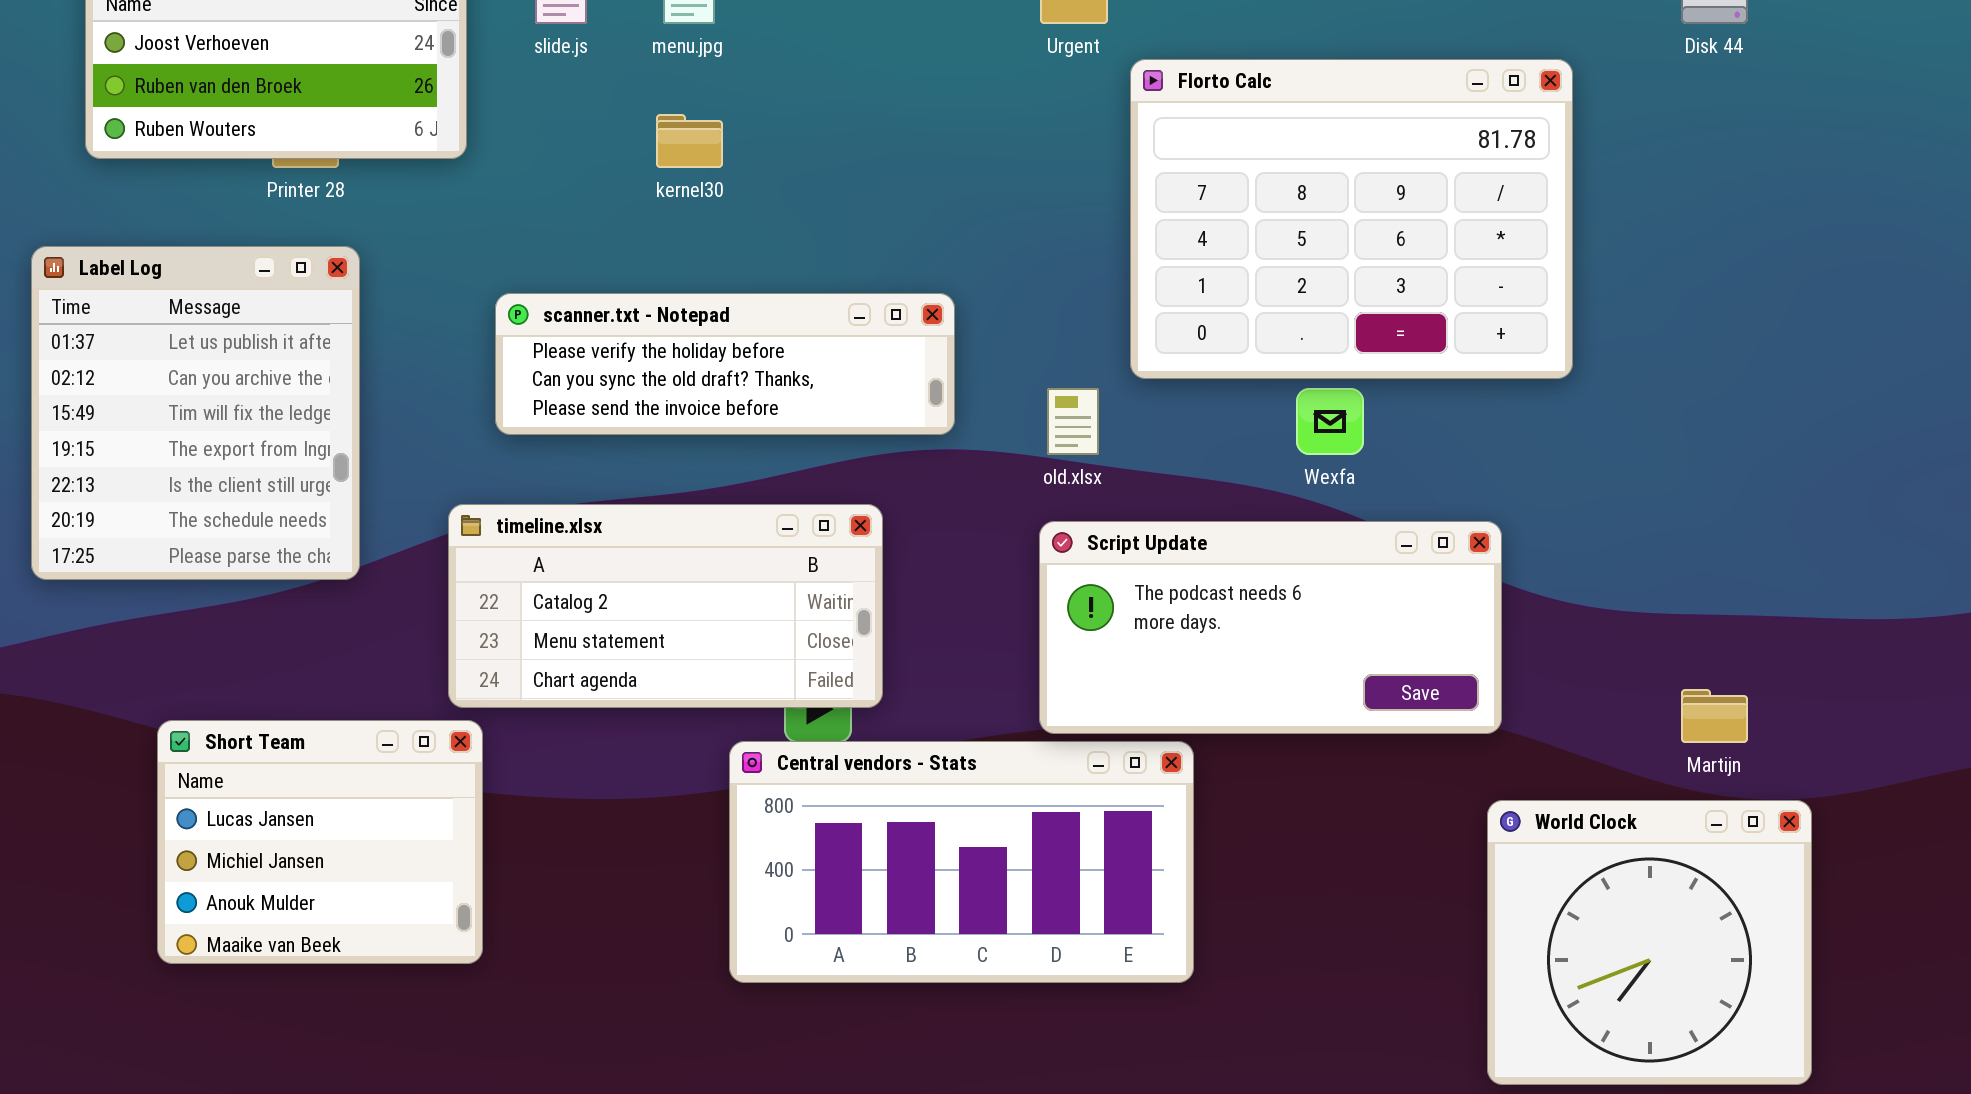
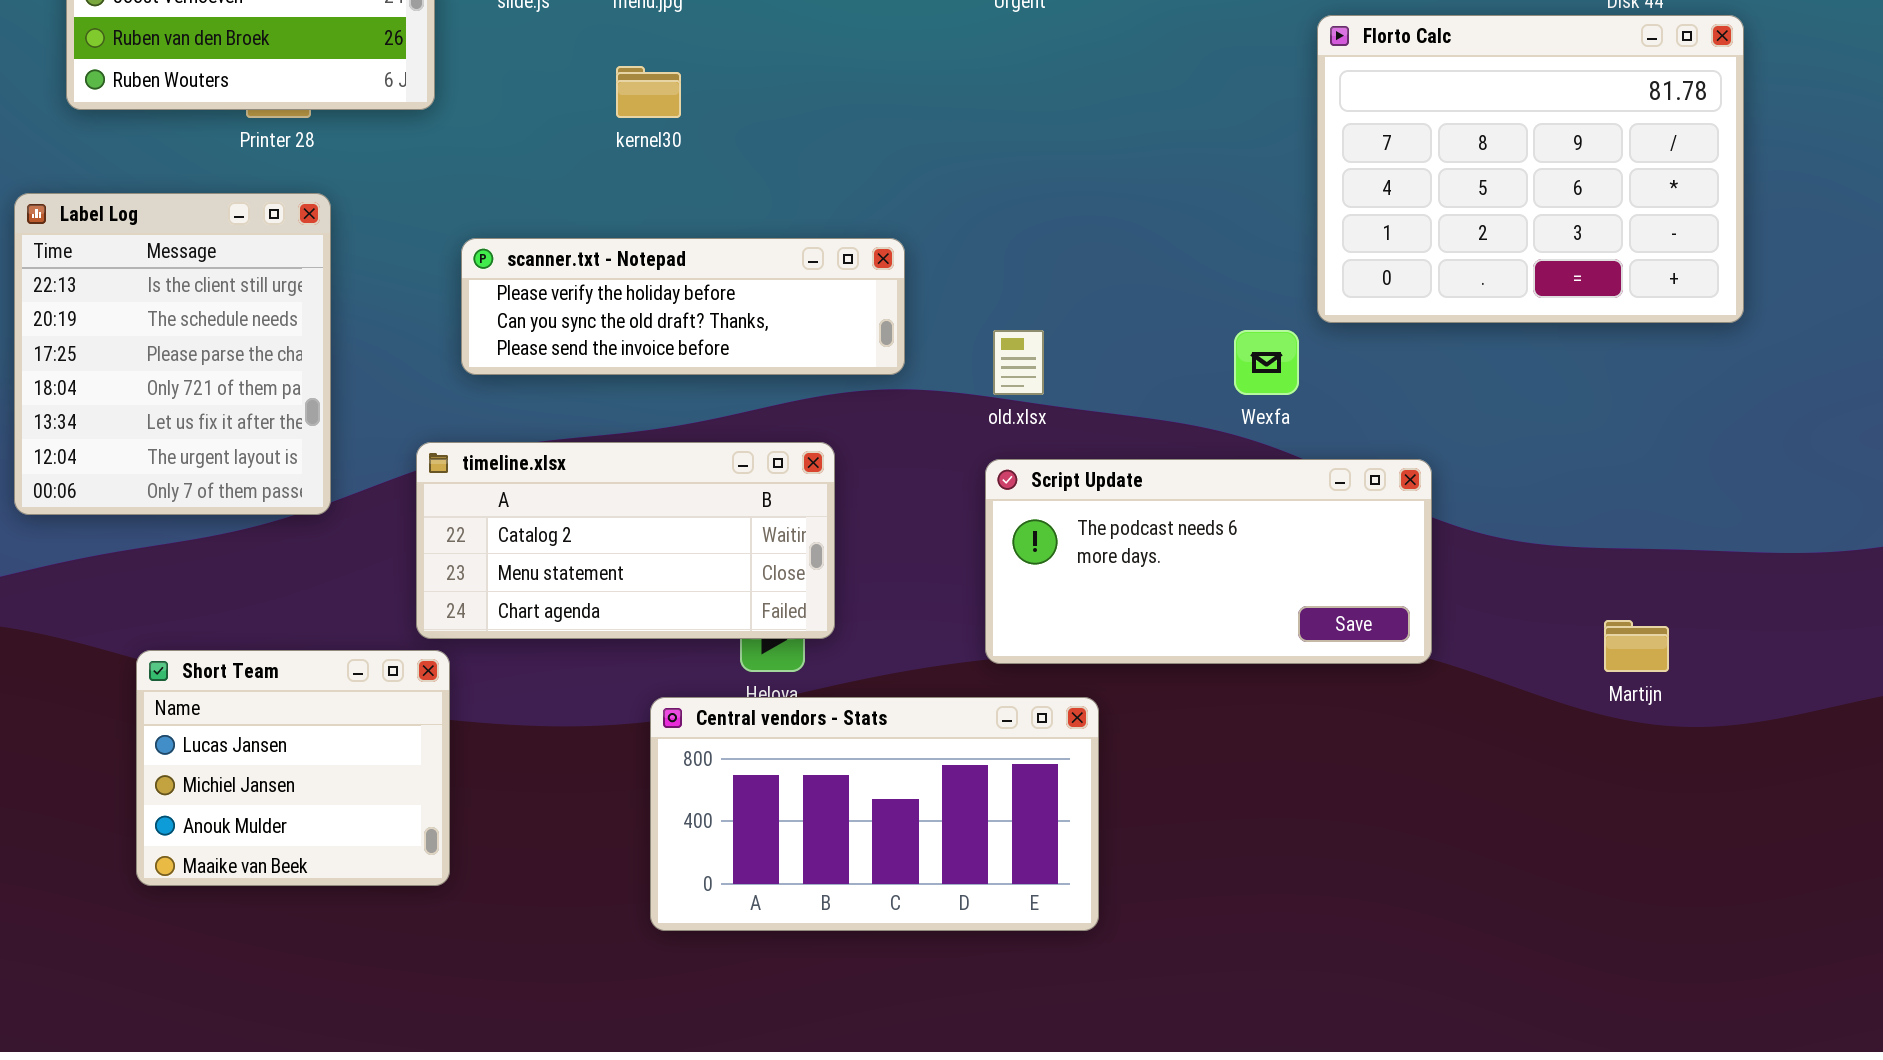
Florto Calc: [1130,59,1573,379] -> [1317,15,1744,323], moved
Label Log: [31,246,360,580] -> [14,193,331,515], scrolled down 4 rows
Central vendors - Stats: [729,741,1194,983] -> [650,697,1099,931], moved
World Clock: [1487,800,1812,1085] -> none, closed

